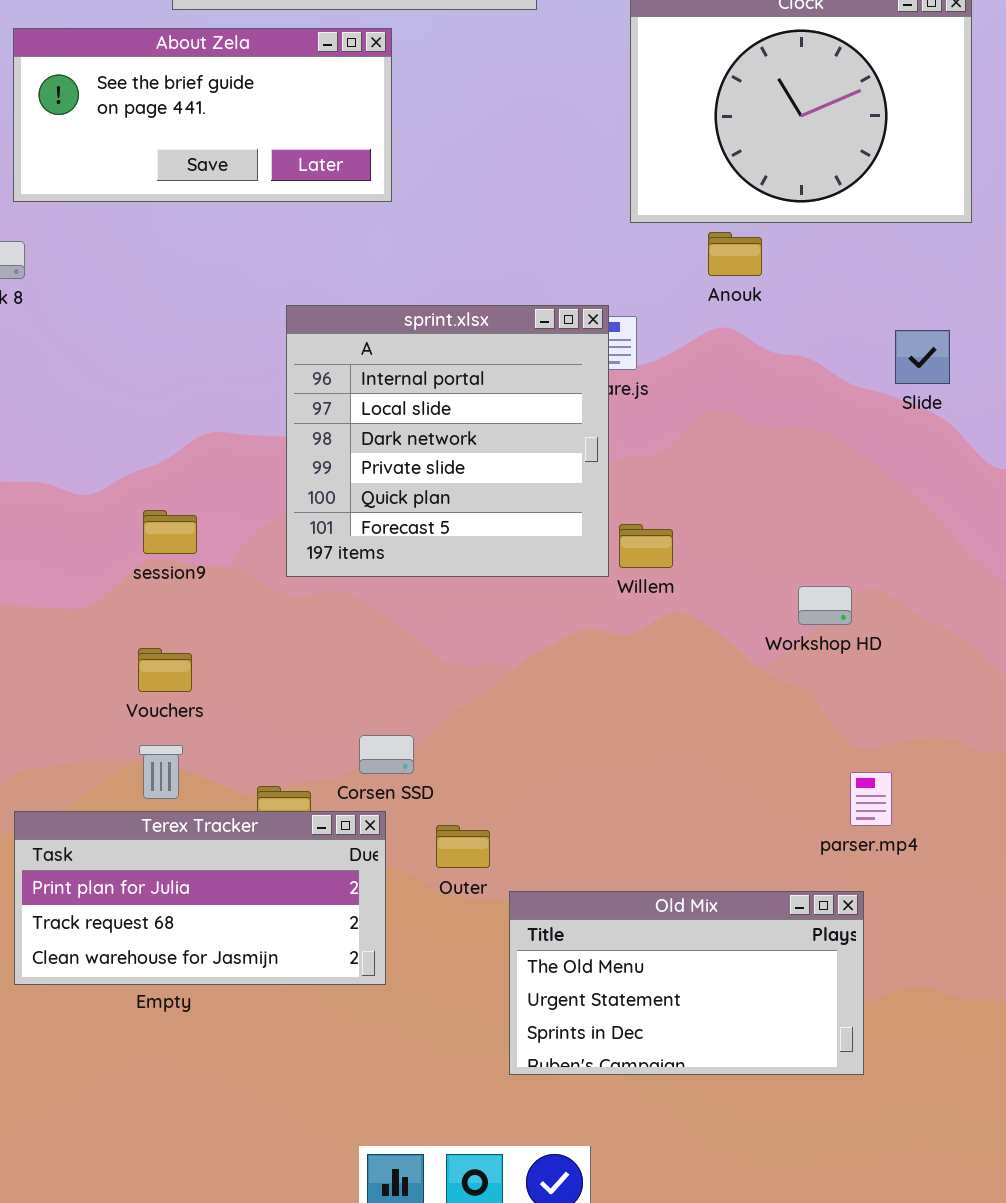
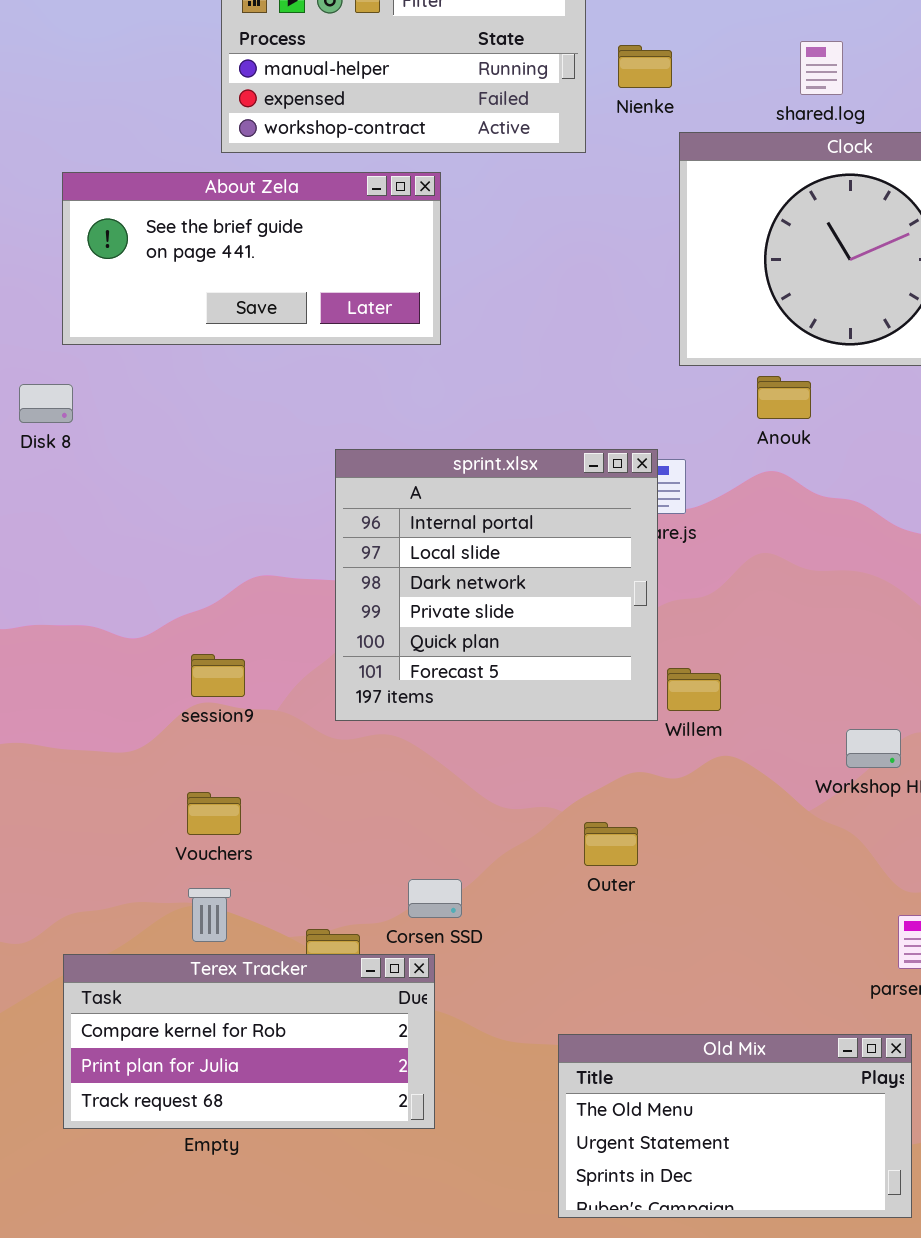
Terex Tracker: [14,811,386,985] -> [63,954,435,1129], scrolled up 1 row
Outer: [436,825,490,868] -> [584,822,638,866], moved

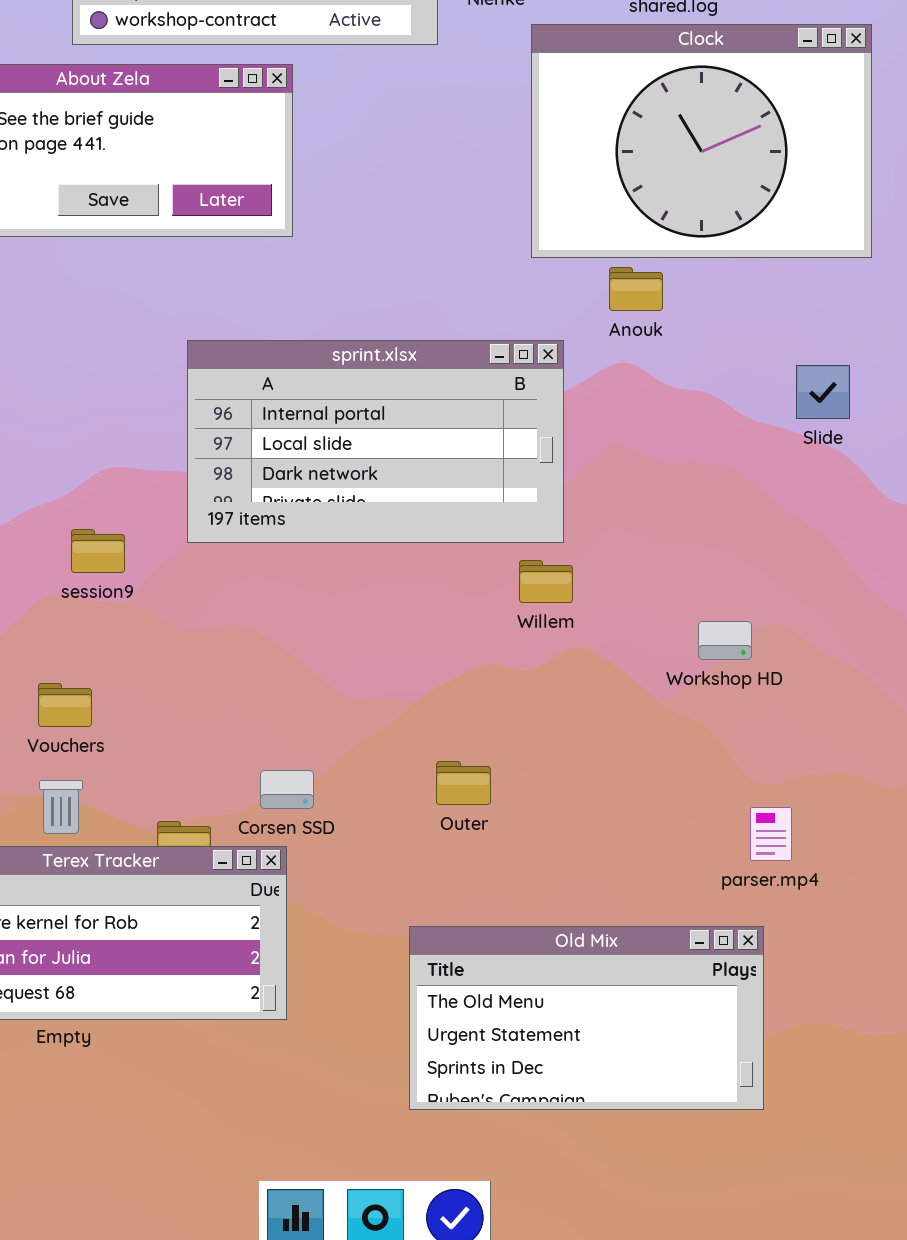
sprint.xlsx: [335,449,658,721] -> [187,340,564,543], resized
session9: [191,654,245,697] -> [71,529,125,573], moved
Outer: [584,822,638,866] -> [436,761,491,805], moved

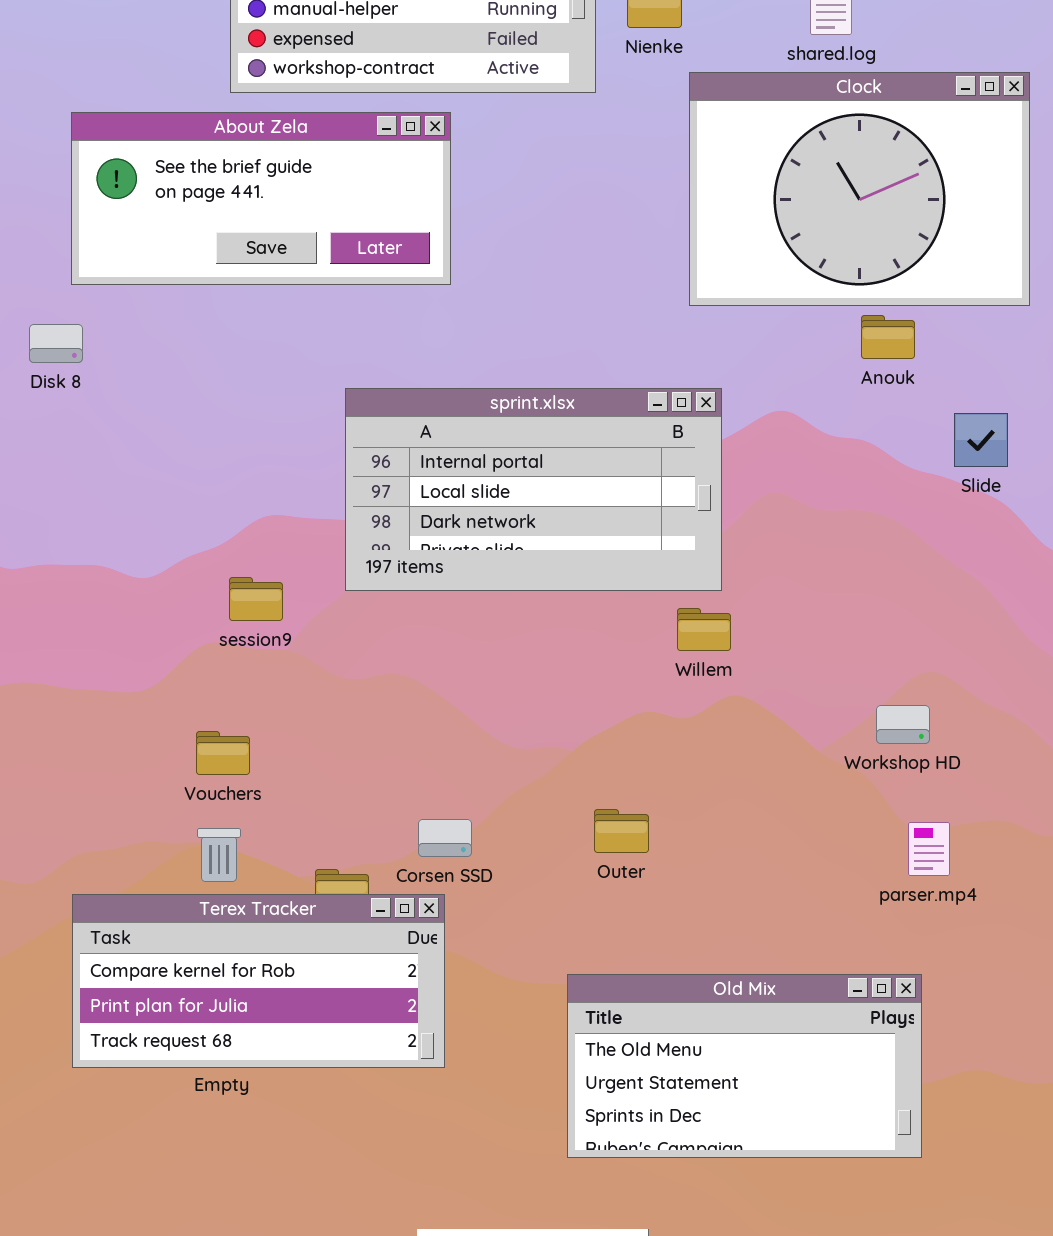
Anouk: [609,267,663,311] -> [861,315,915,359], moved
Workshop HD: [698,621,752,660] -> [876,705,930,744], moved
parser.mp4: [750,807,792,861] -> [908,822,950,876], moved

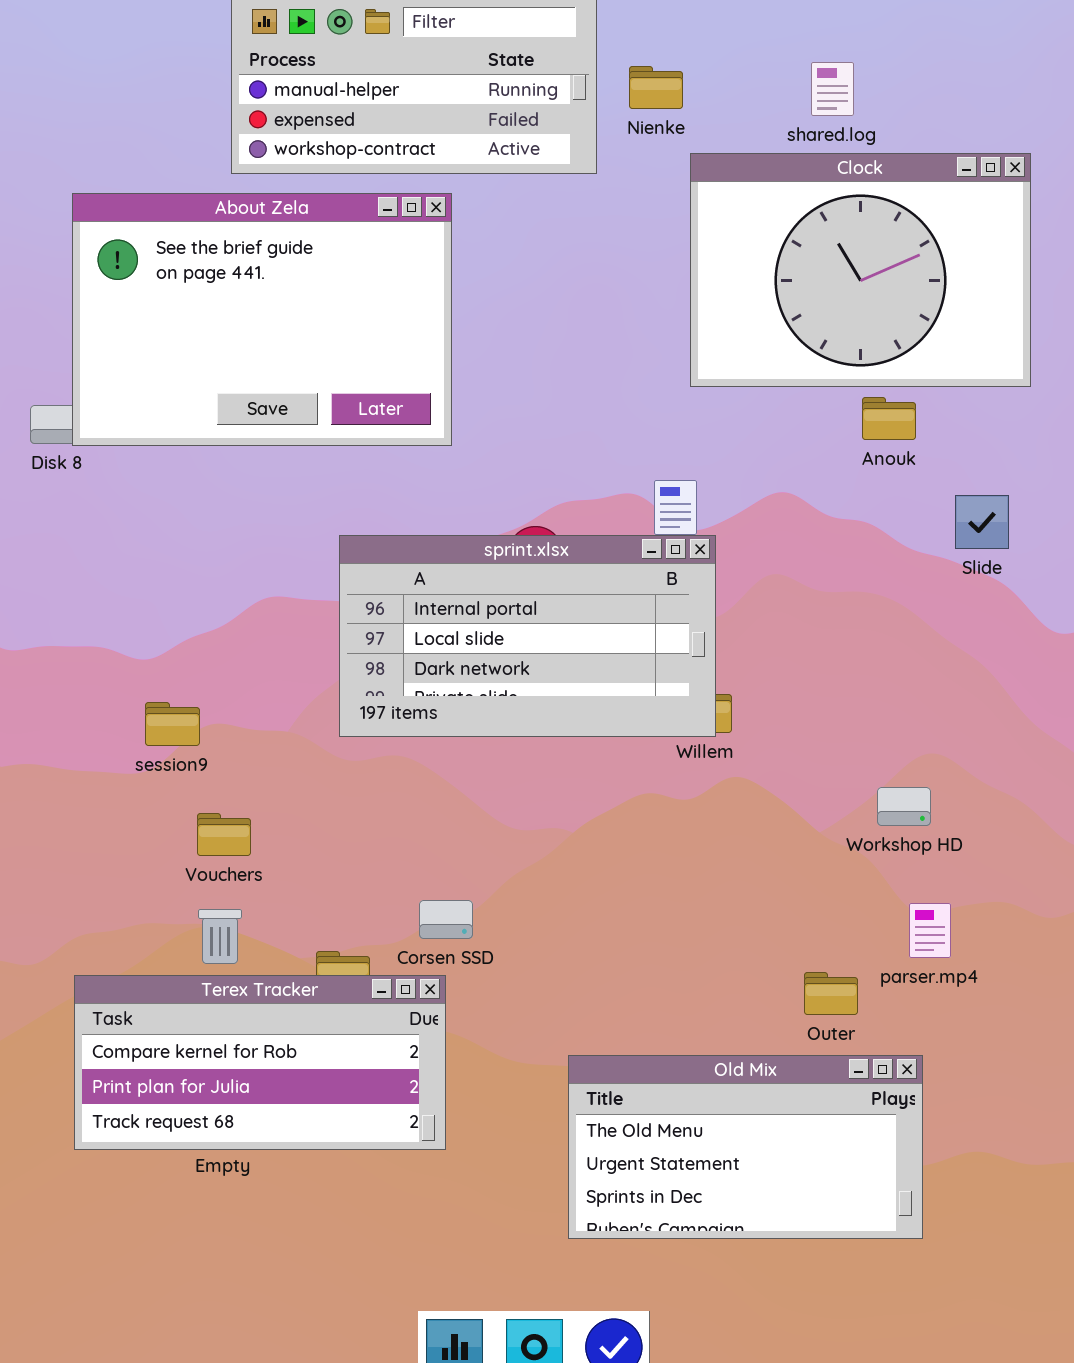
About Zela: [71,112,451,285] -> [72,193,452,446], resized
sprint.xlsx: [345,388,722,591] -> [339,535,716,737], moved
session9: [229,577,283,621] -> [145,702,200,746], moved
Outer: [594,809,649,853] -> [804,972,858,1015], moved

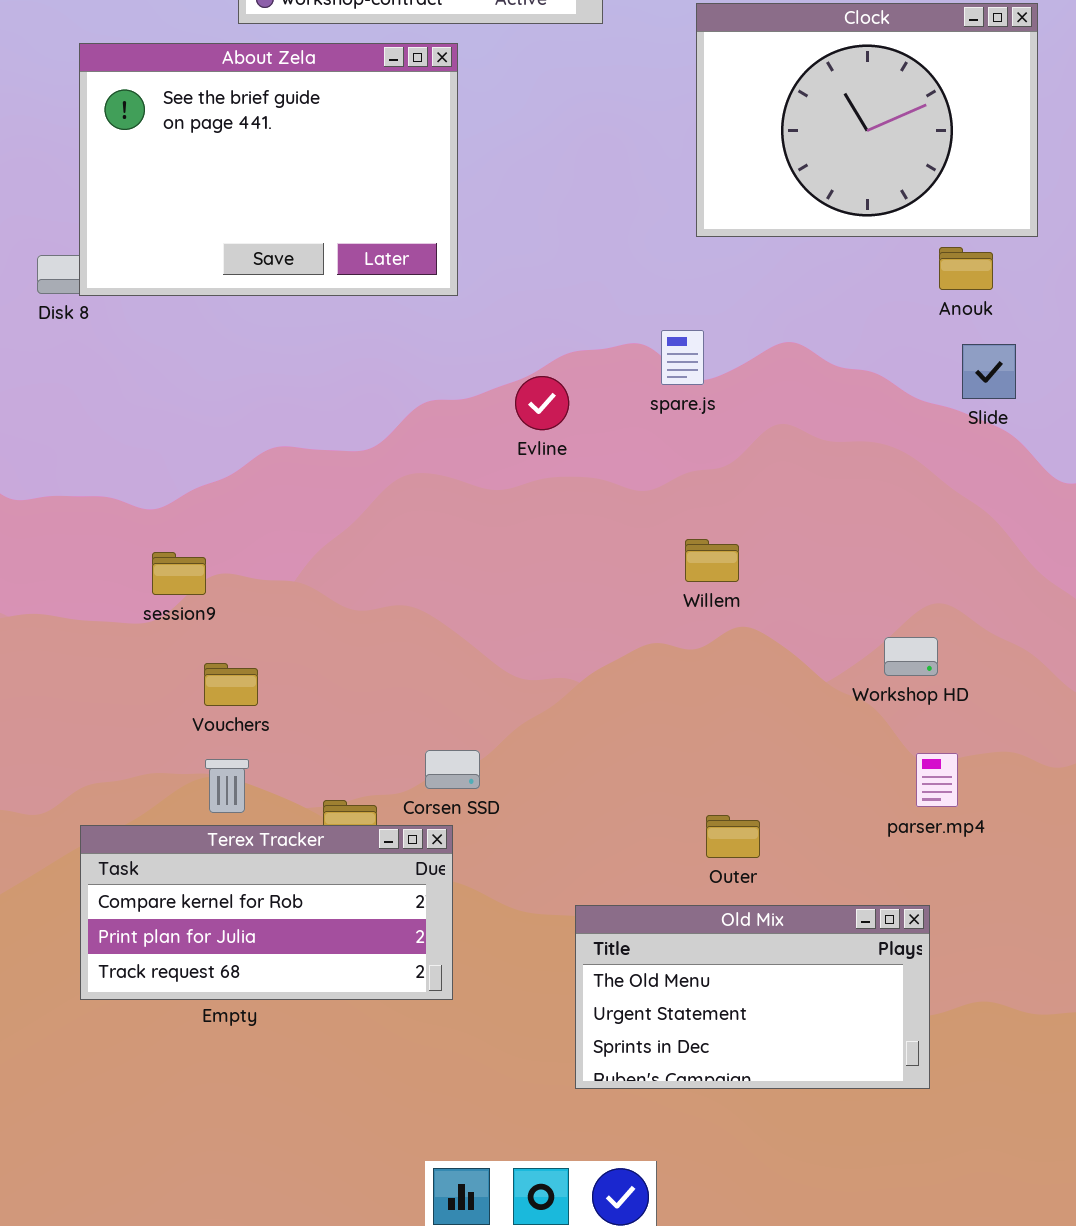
Anouk: [862,397,916,440] -> [939,247,993,290], moved
sprint.xlsx: [339,535,716,737] -> none, closed
Outer: [804,972,858,1015] -> [706,815,760,858], moved

